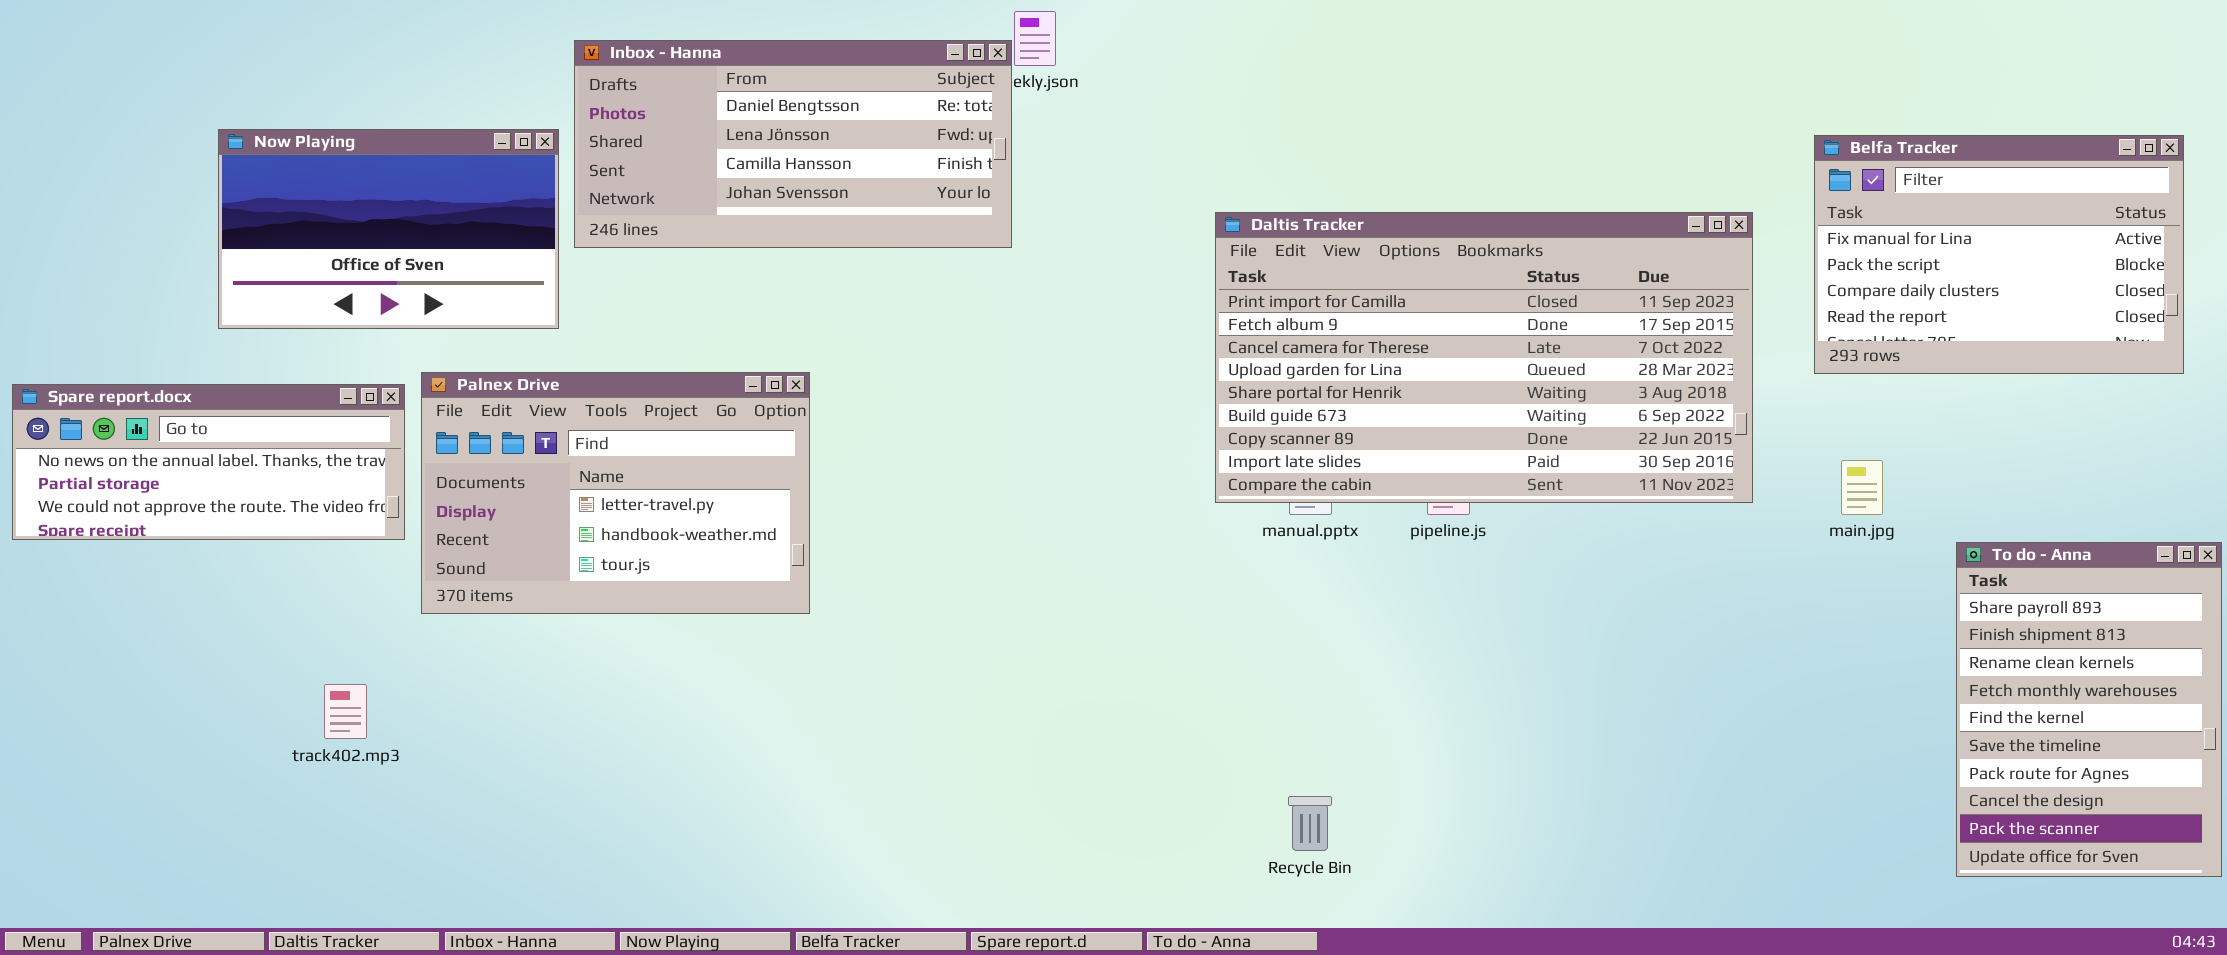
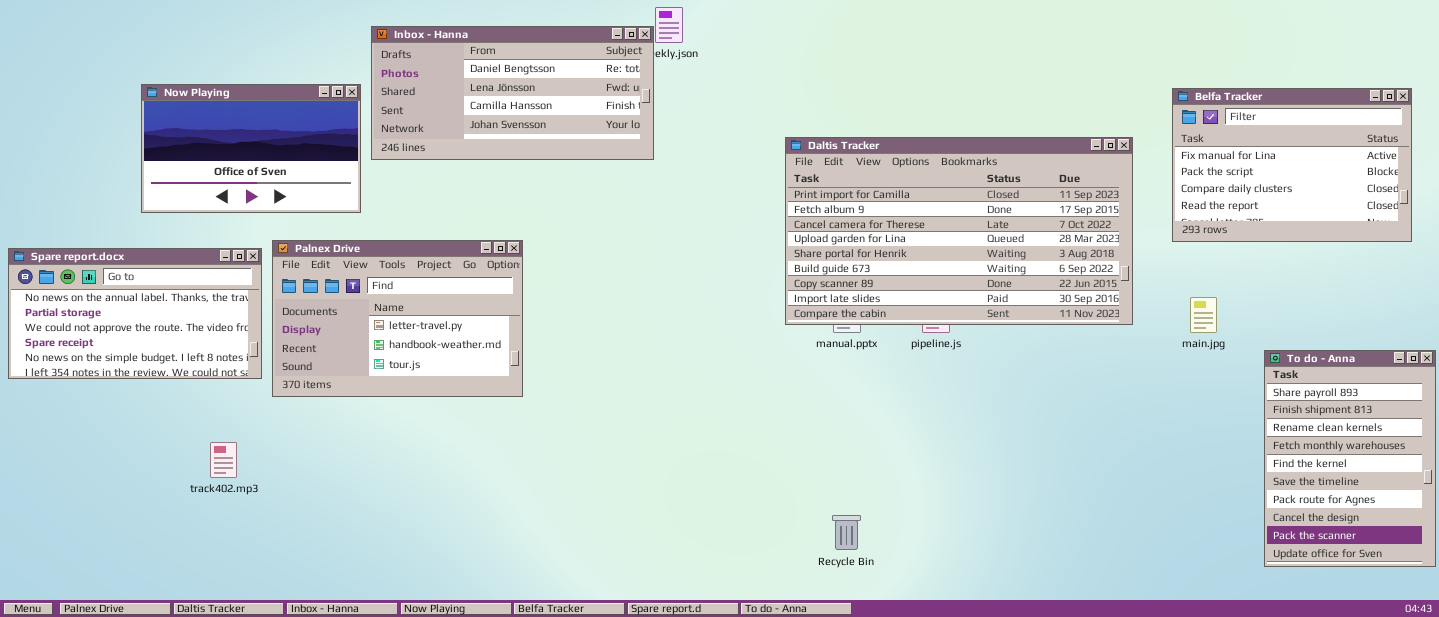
Spare report.docx: [12,384,405,540] -> [8,248,262,379], resized

